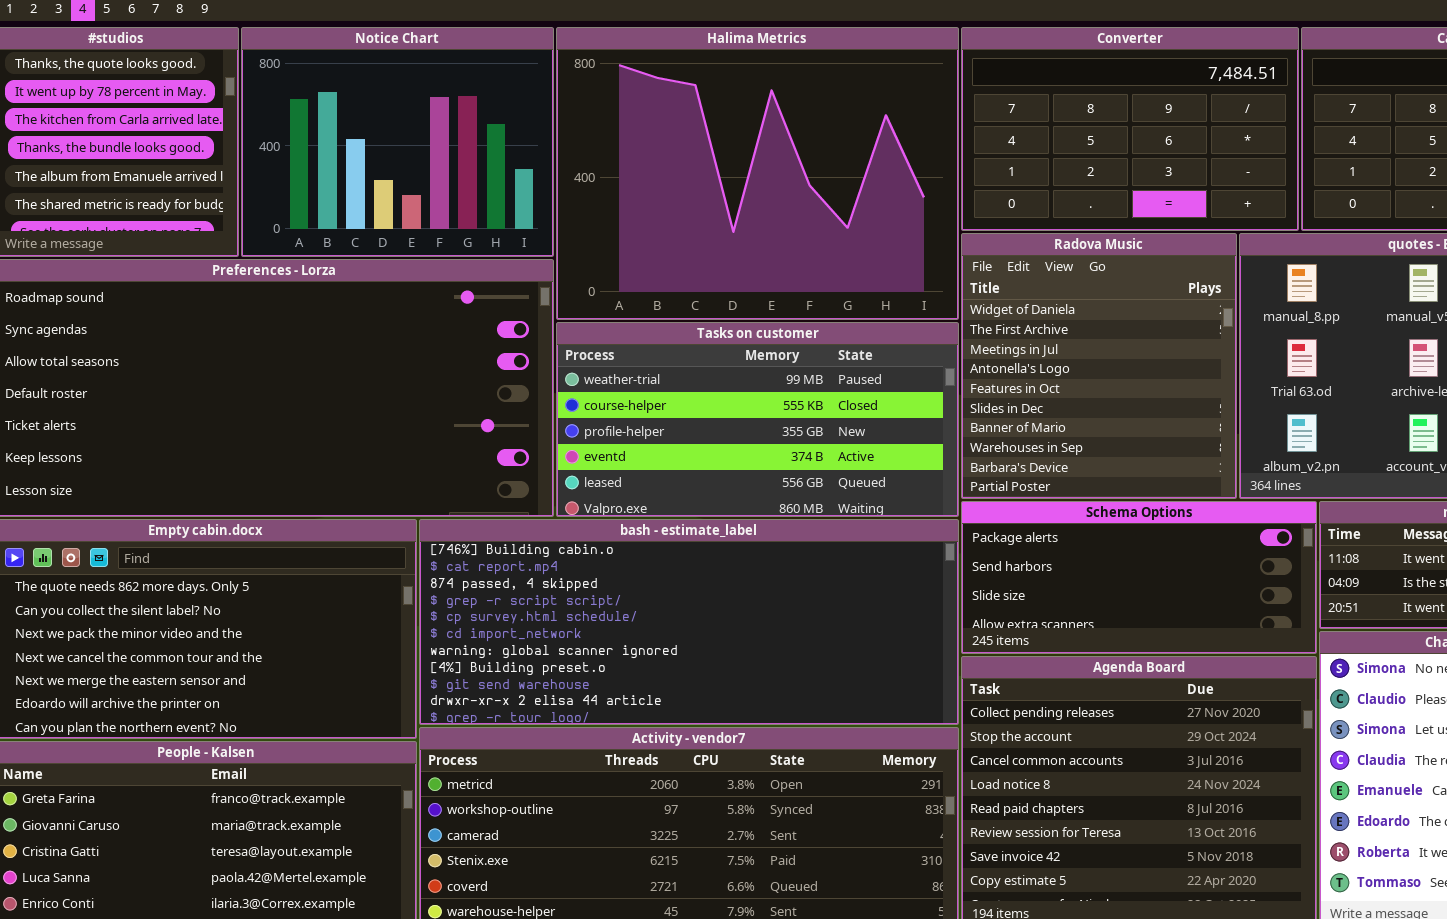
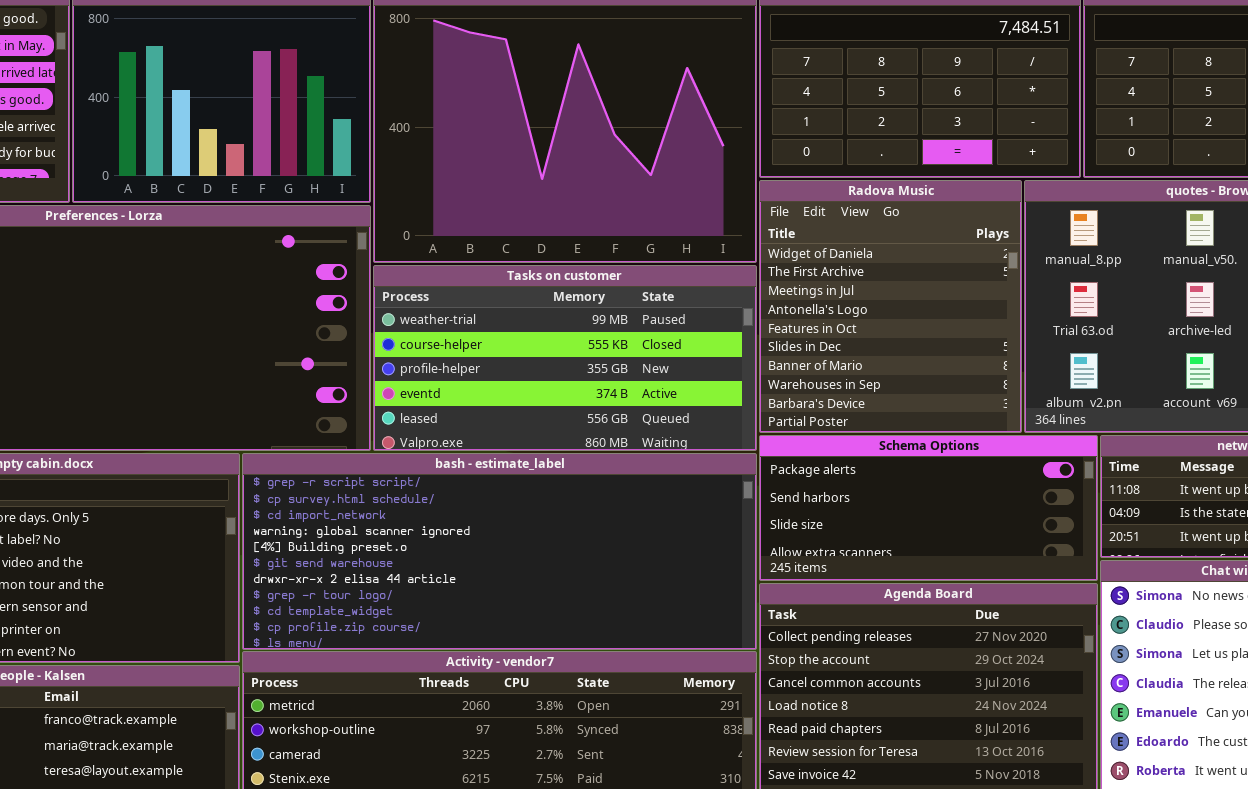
bash - estimate_label: [419,519,959,725] -> [242,453,757,650], scrolled down 3 rows

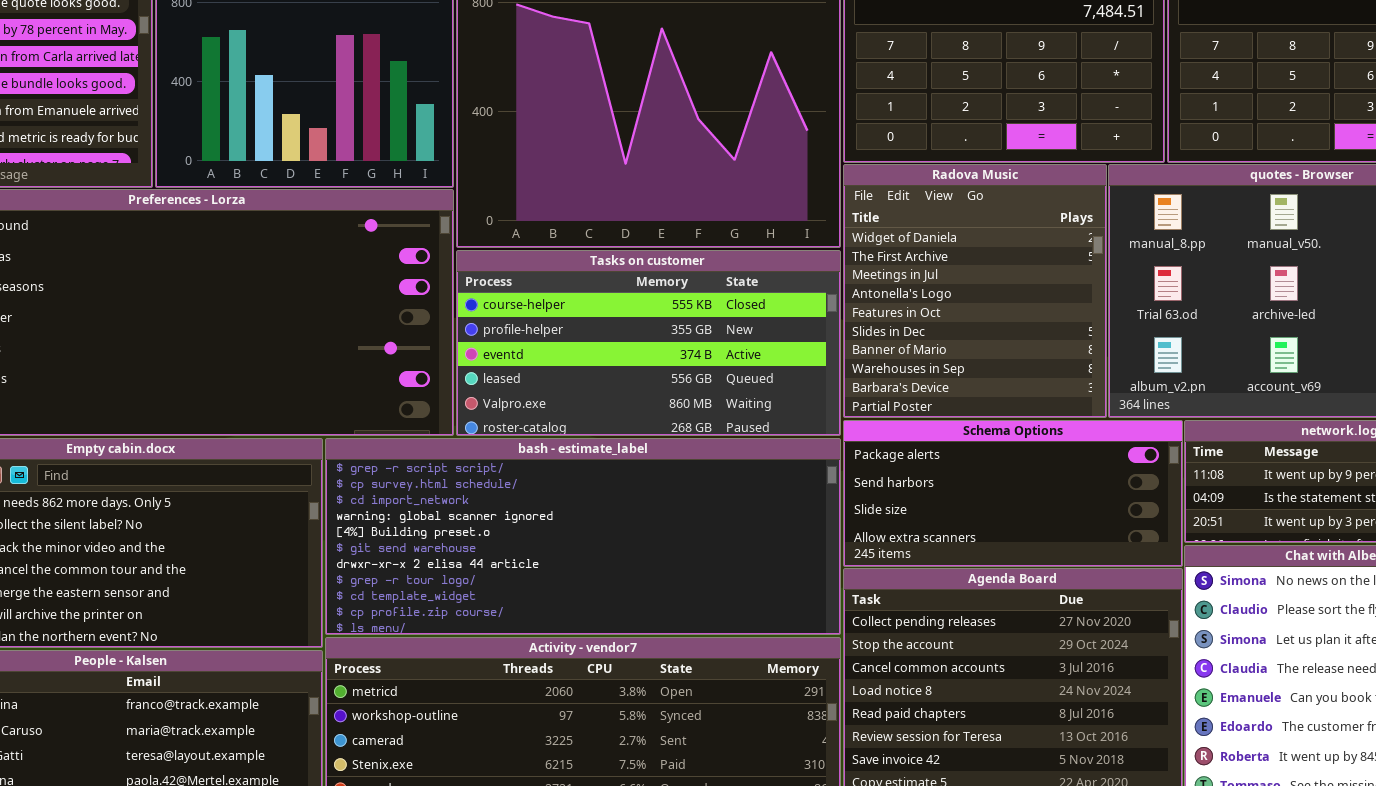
Tasks on customer: [373,265,757,451] -> [456,250,841,436], scrolled down 1 row

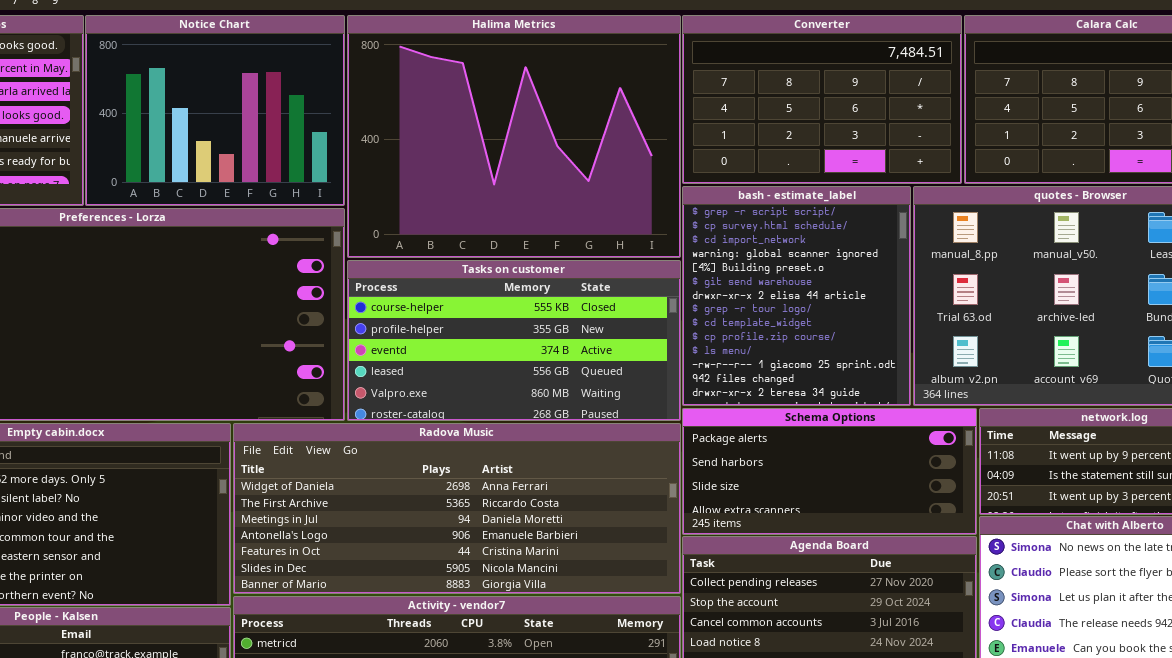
Radova Music: [843,164,1107,418] -> [233,423,681,594], moved, resized
bash - estimate_label: [325,438,841,635] -> [682,186,911,406], moved, resized

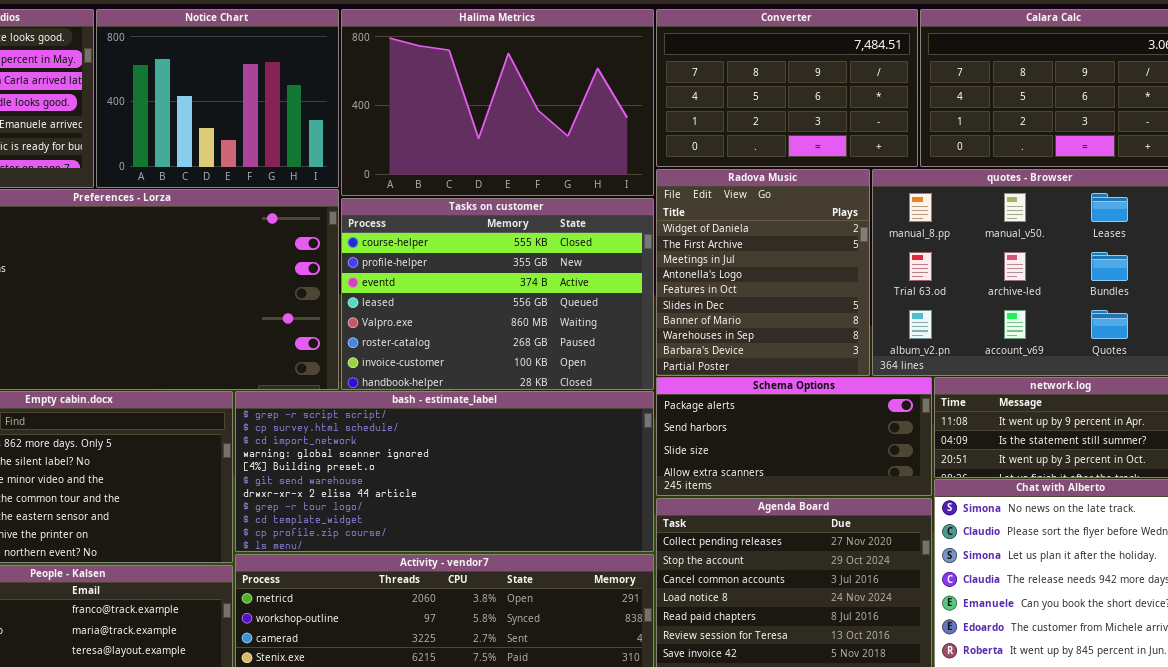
Halima Metrics: [347,15,681,258] -> [341,9,654,196], resized
bash - estimate_label: [682,186,911,406] -> [235,391,654,552], moved, resized
Tasks on customer: [347,260,681,421] -> [341,198,654,390], resized
Radova Music: [233,423,681,594] -> [656,169,870,376], moved, resized

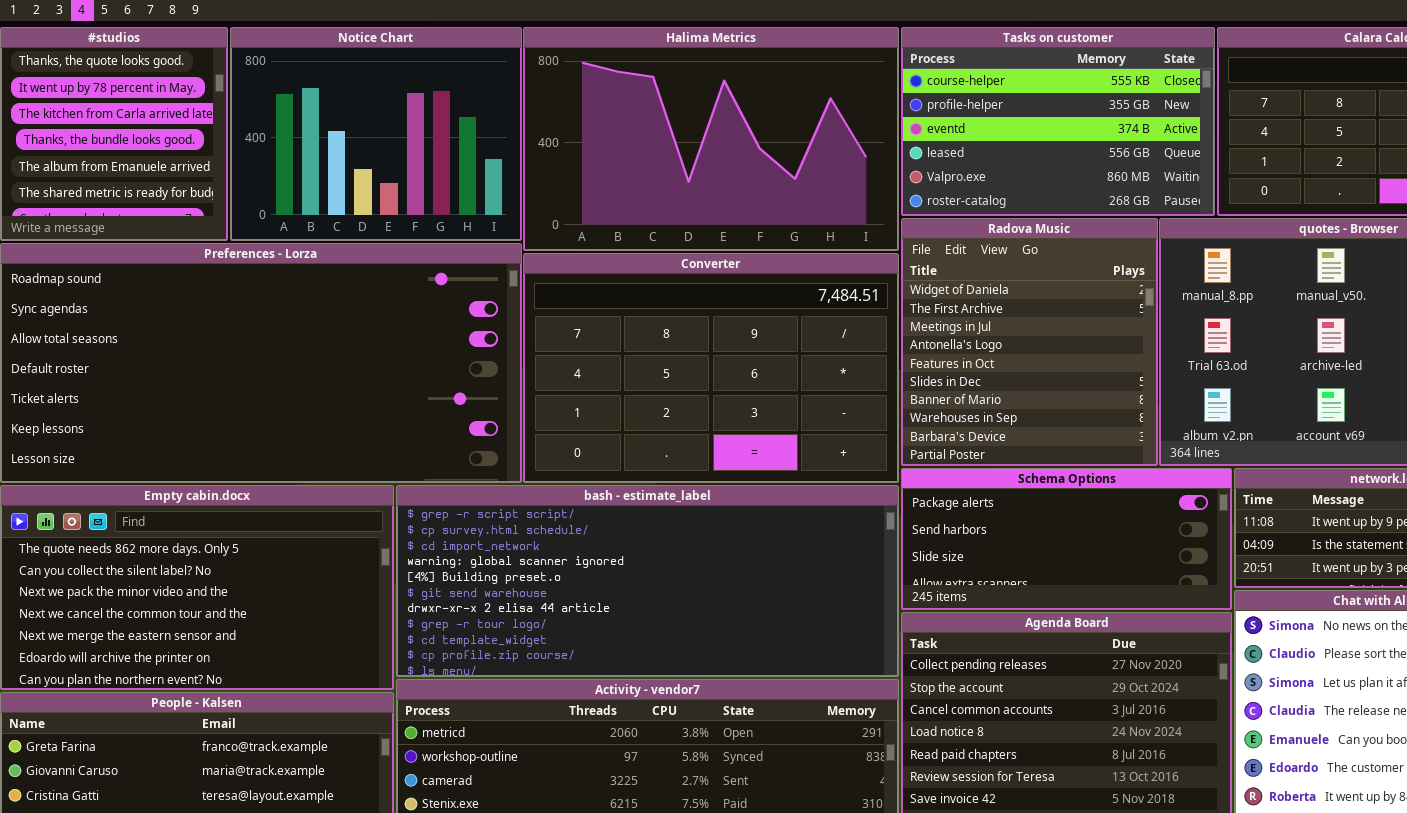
Converter: [656,9,918,167] -> [523,253,899,483], moved, resized
Tasks on customer: [341,198,654,390] -> [901,27,1215,216], moved, resized

